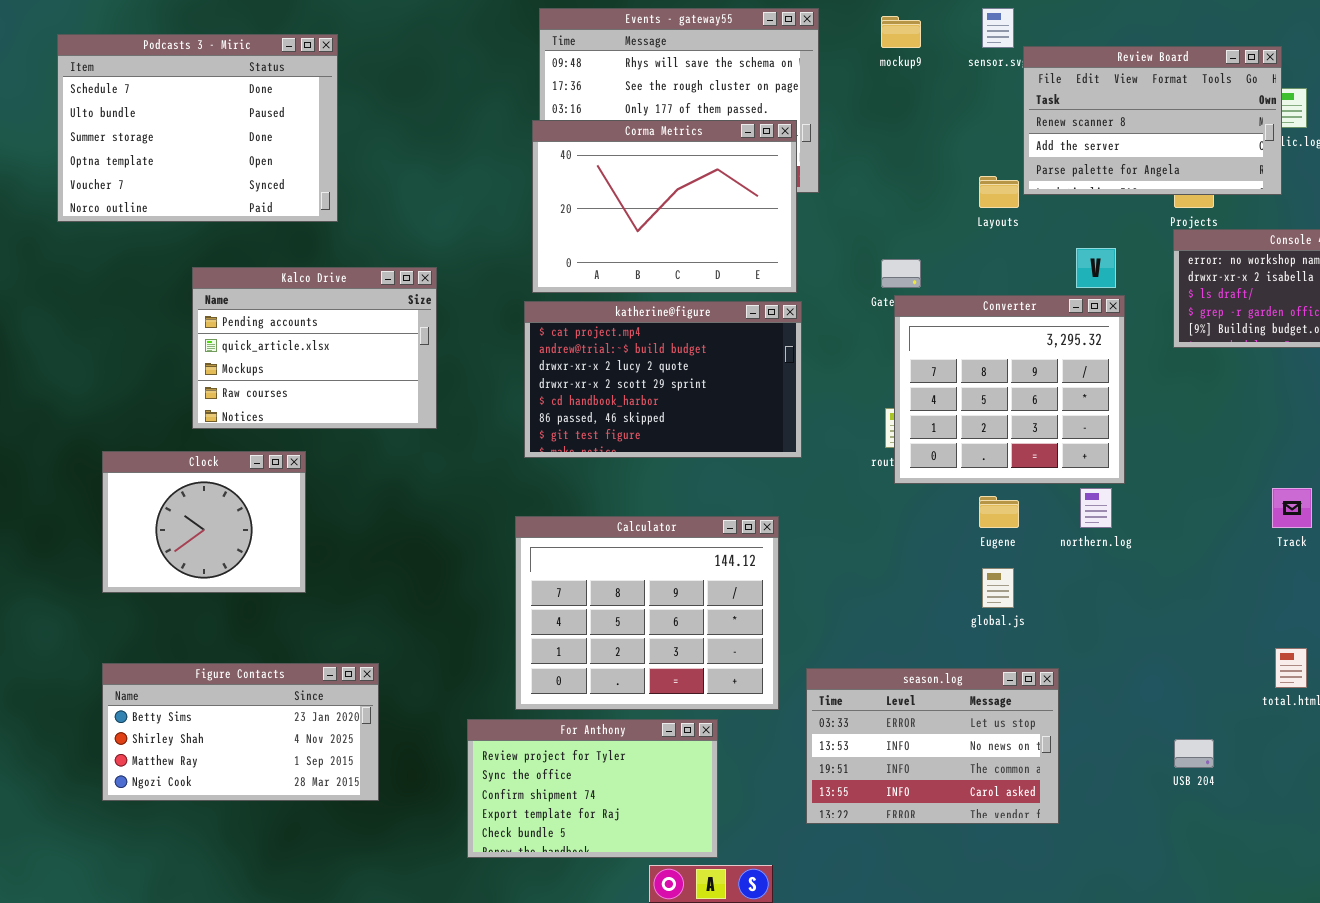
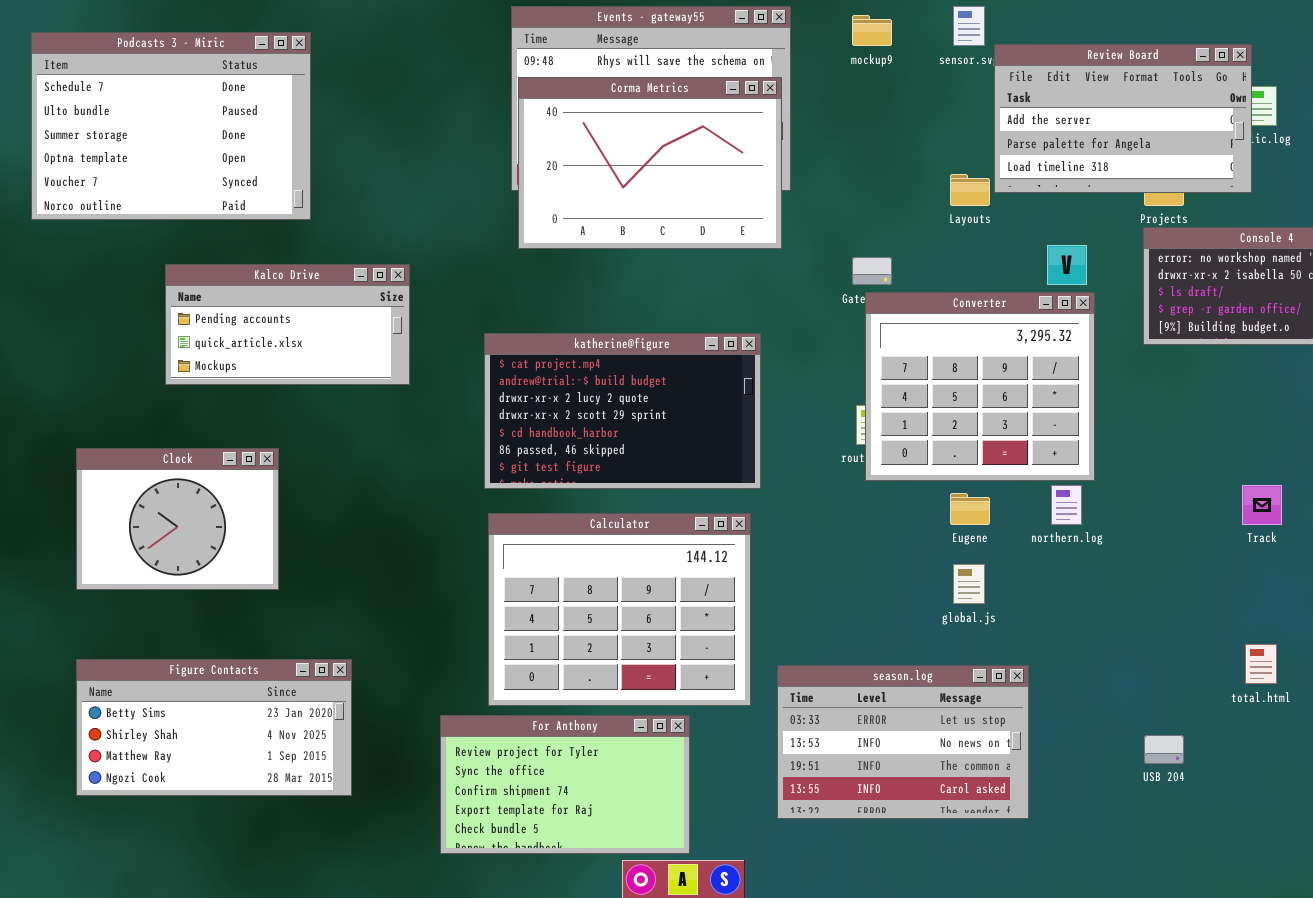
Review Board: [1023,46,1282,195] -> [994,44,1252,193], scrolled down 1 row
Corma Metrics: [532,120,797,293] -> [518,77,782,249], moved
Kalco Drive: [192,267,437,429] -> [165,264,410,385], resized
katherine@figure: [524,301,802,458] -> [484,333,761,489], moved

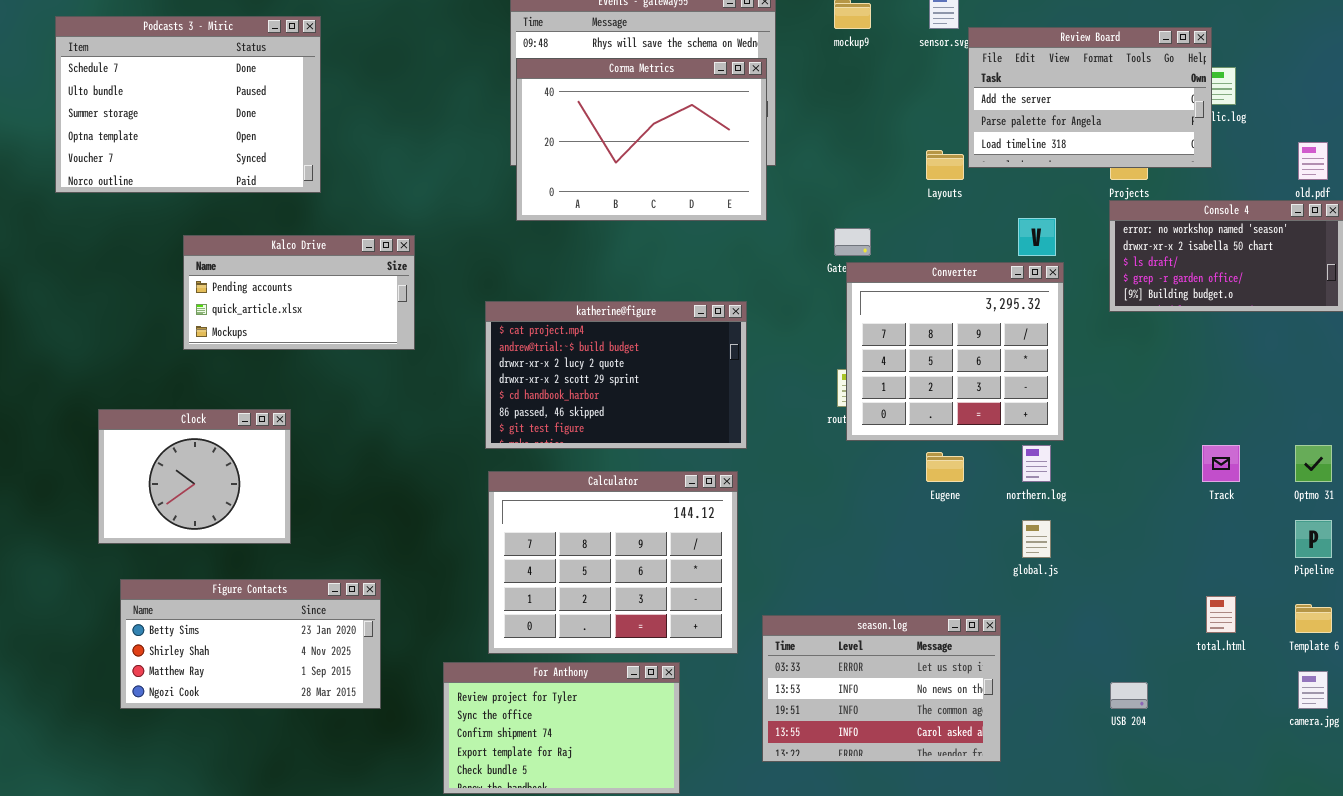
global.js: [953,564,985,604] -> [1022,520,1051,558], moved
Figure Contacts: [76,659,352,796] -> [120,579,381,709], moved

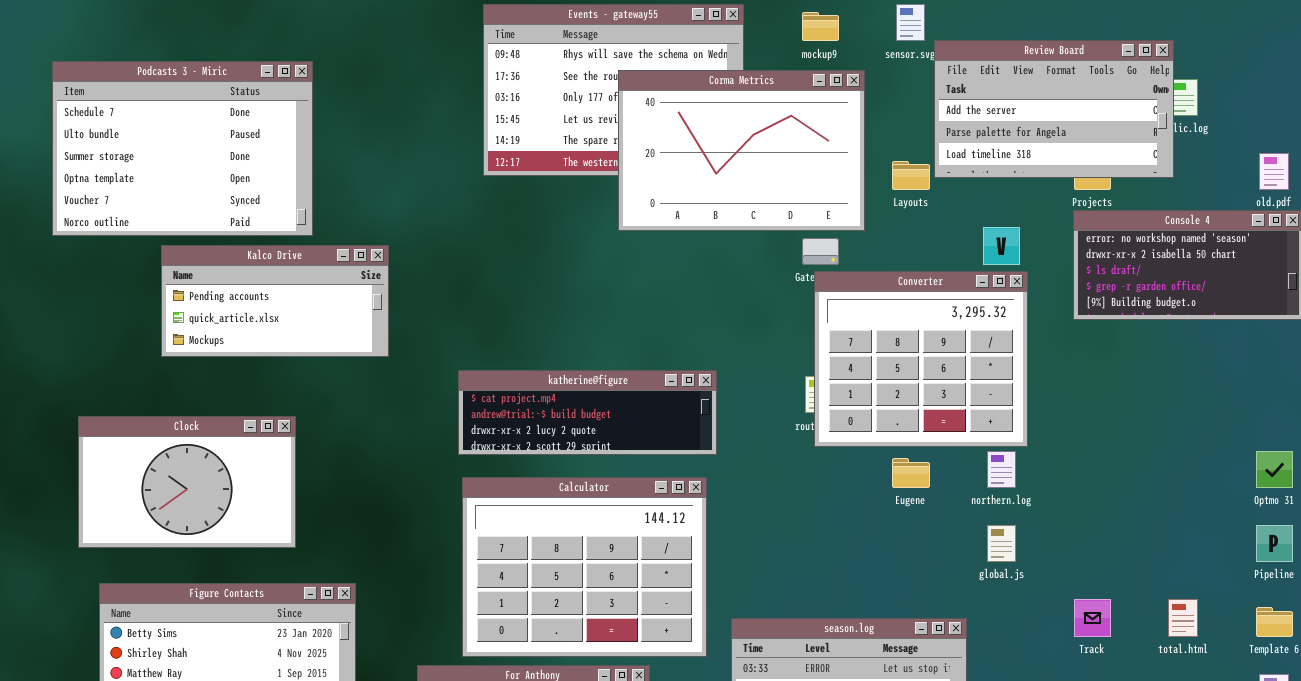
Podcasts 3 - Miric: [55,16,321,193] -> [52,61,313,236], moved
Corma Metrics: [516,58,767,221] -> [618,70,865,231], moved
katherine@figure: [485,301,747,449] -> [458,370,717,455], resized
Clock: [98,409,291,544] -> [78,416,296,548], resized
Track: [1202,445,1240,482] -> [1074,599,1111,637], moved

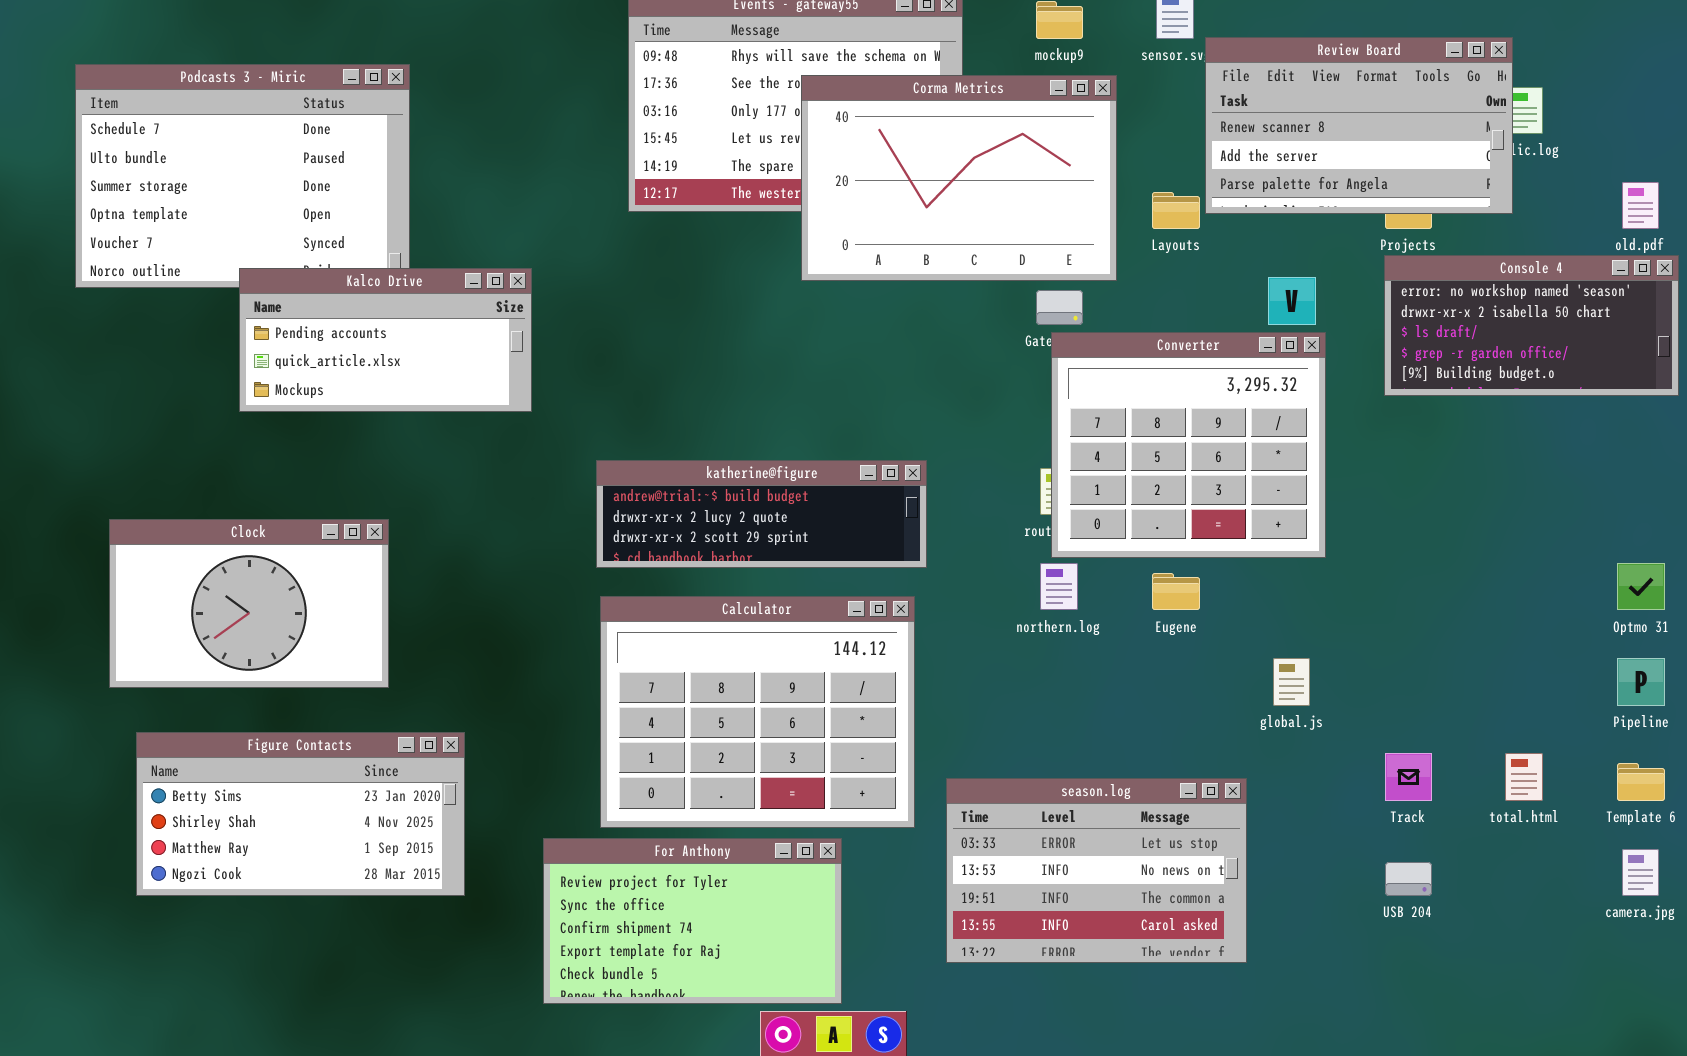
Review Board: [934,40,1174,178] -> [1205,37,1513,214], scrolled up 1 row
Kalco Drive: [161,245,389,357] -> [239,268,532,412], moved
katherine@figure: [458,370,717,455] -> [596,460,927,568], scrolled down 1 row
northern.log: [987,451,1016,488] -> [1040,563,1078,610], moved

